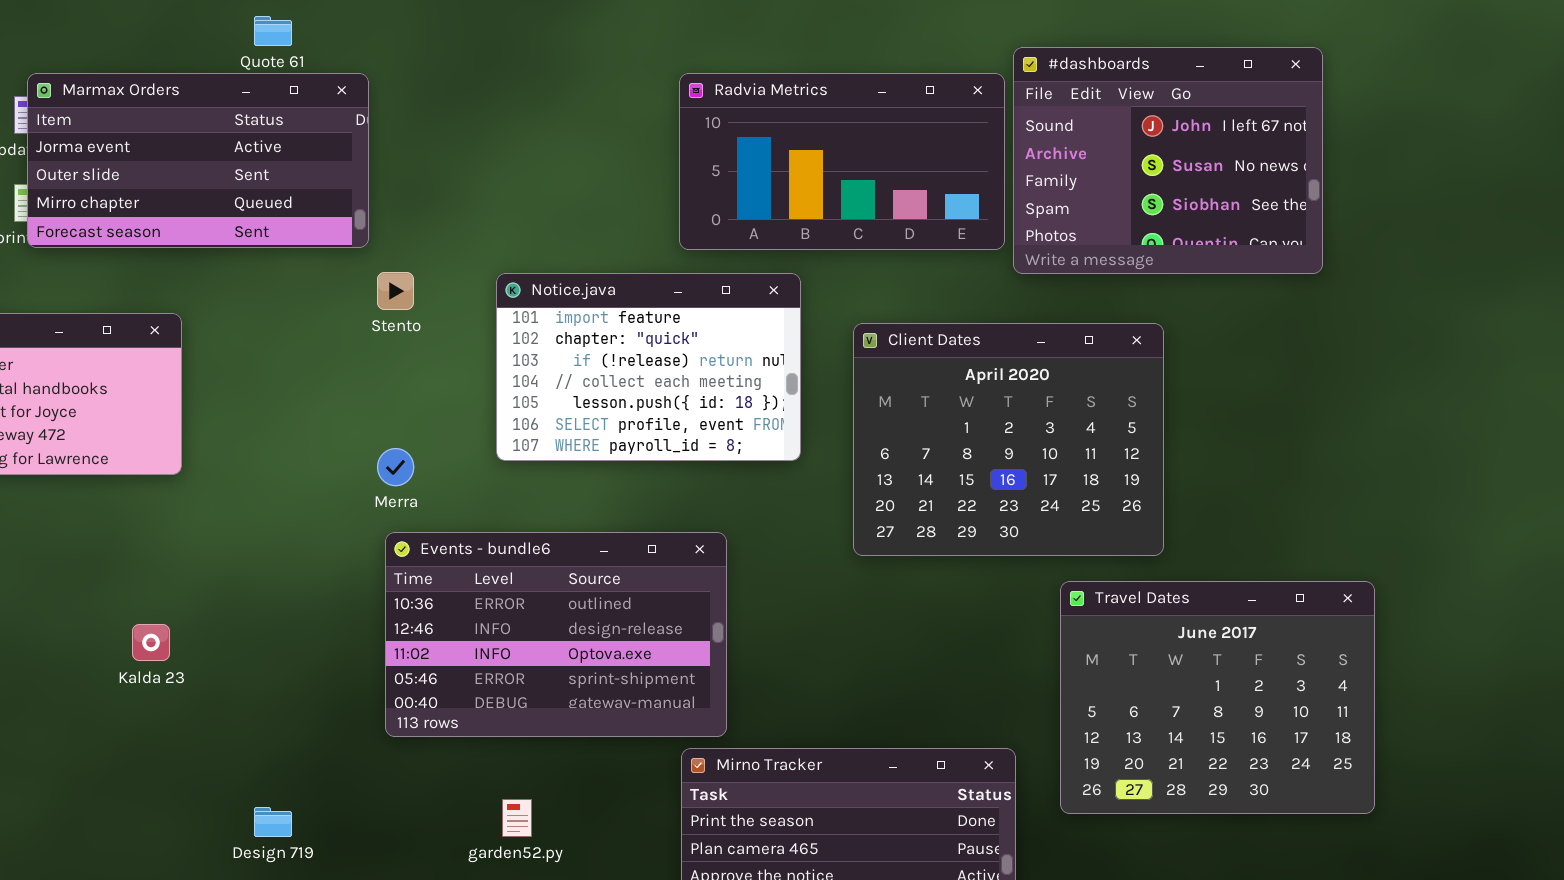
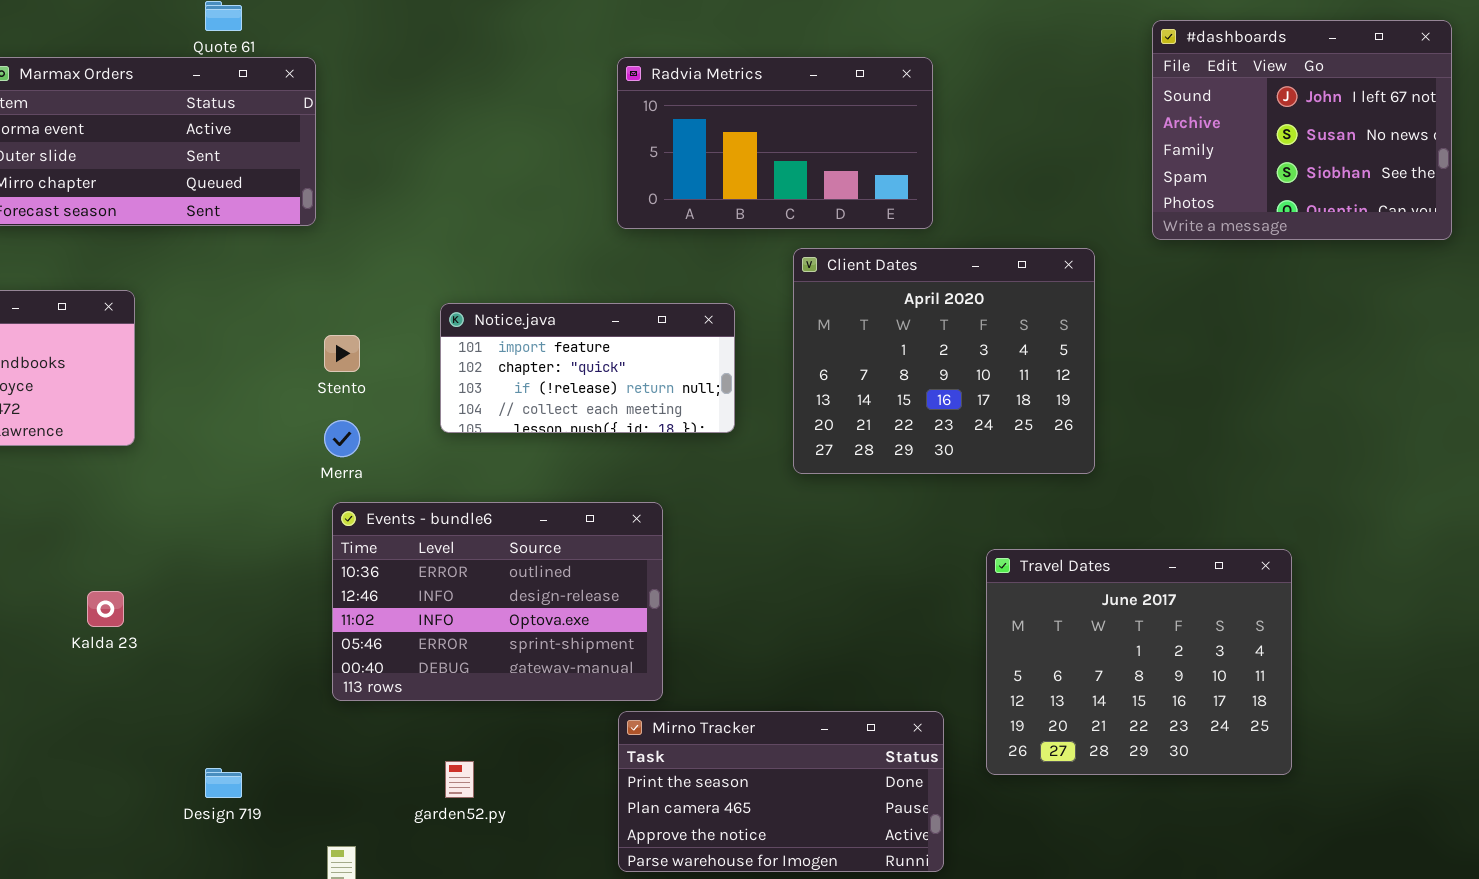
#dashboards: [1013,47,1323,274] -> [1152,20,1452,240], moved
Stento: [377,272,414,310] -> [324,335,360,372], moved
Notice.java: [496,273,801,461] -> [440,303,735,433], resized
Client Dates: [853,323,1164,556] -> [793,248,1095,474], moved

